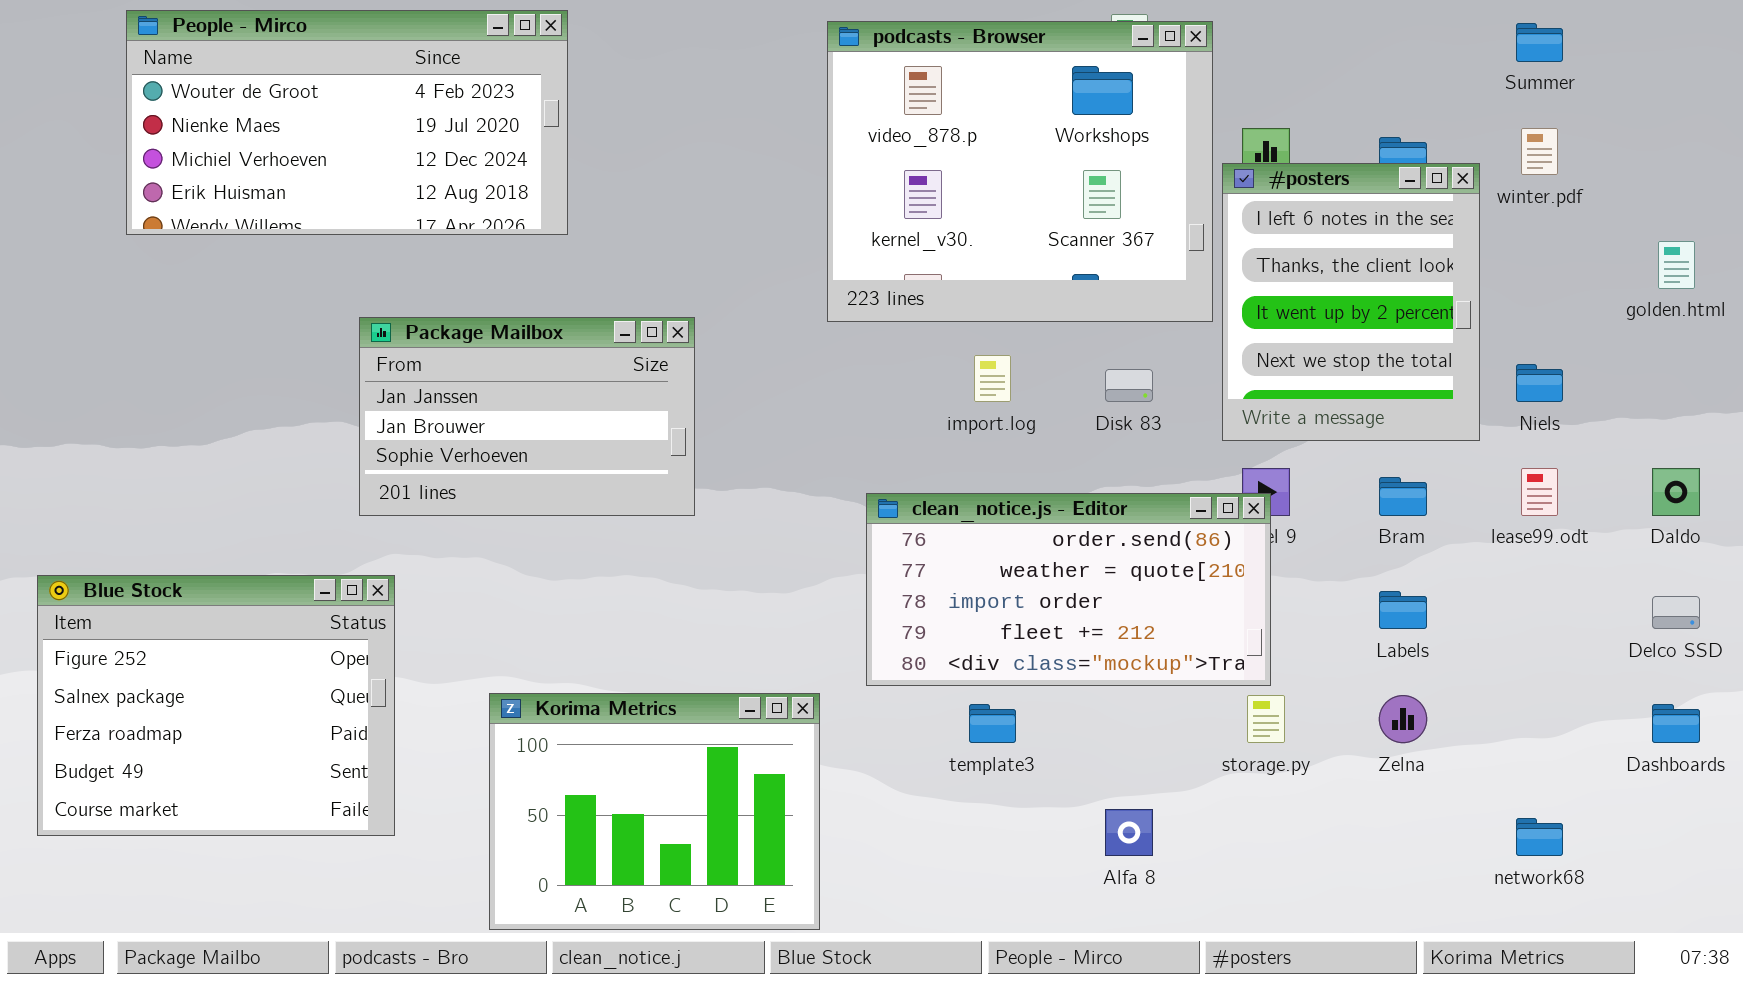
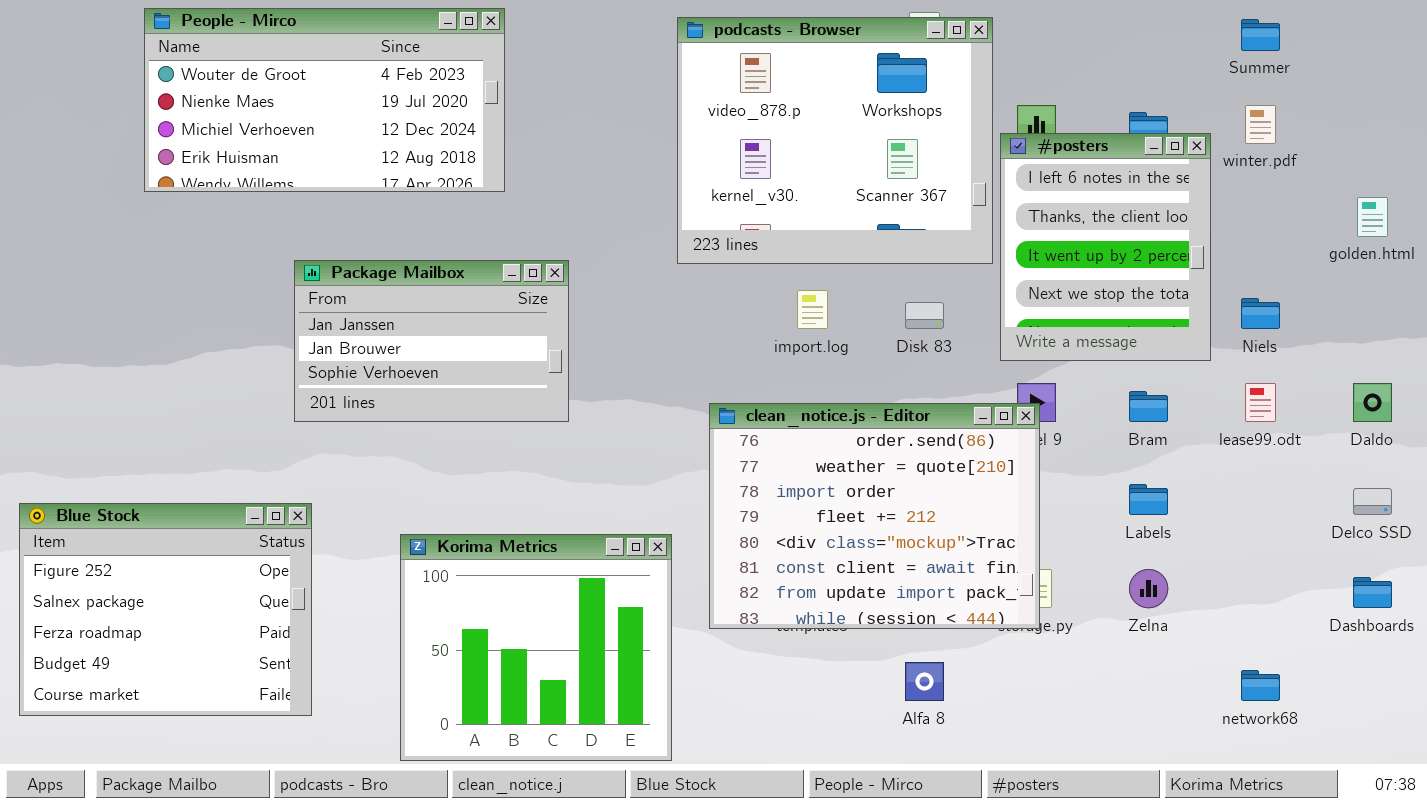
People - Mirco: [126,10,568,235] -> [144,8,505,192], moved
clean_notice.js - Editor: [866,493,1271,686] -> [709,403,1040,629], resized
Blue Stock: [37,575,395,836] -> [19,503,312,716], moved
Korima Metrics: [489,693,820,930] -> [400,534,672,761], resized

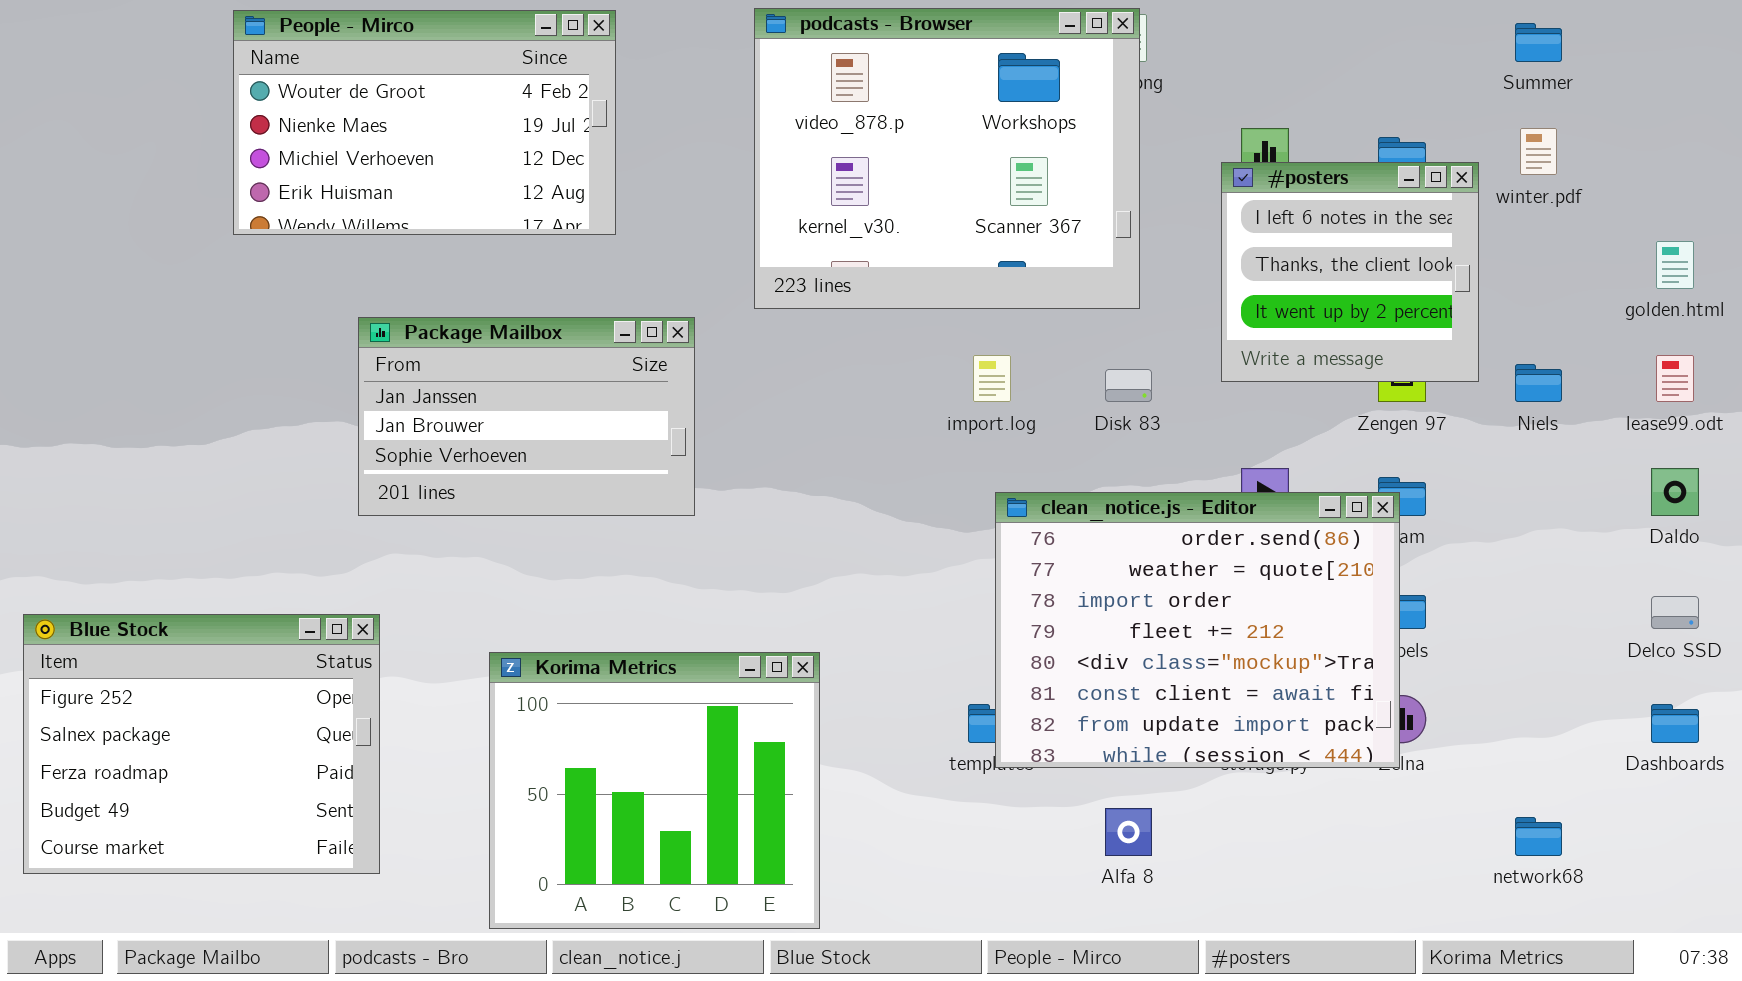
People - Mirco: [144,8,505,192] -> [233,10,616,235], resized
podcasts - Browser: [677,17,993,264] -> [754,8,1140,309], moved
#posters: [1000,133,1211,361] -> [1221,162,1479,382], resized
lease99.odt: [1245,383,1276,422] -> [1656,355,1694,402], moved
clean_notice.js - Editor: [709,403,1040,629] -> [995,492,1400,768], moved

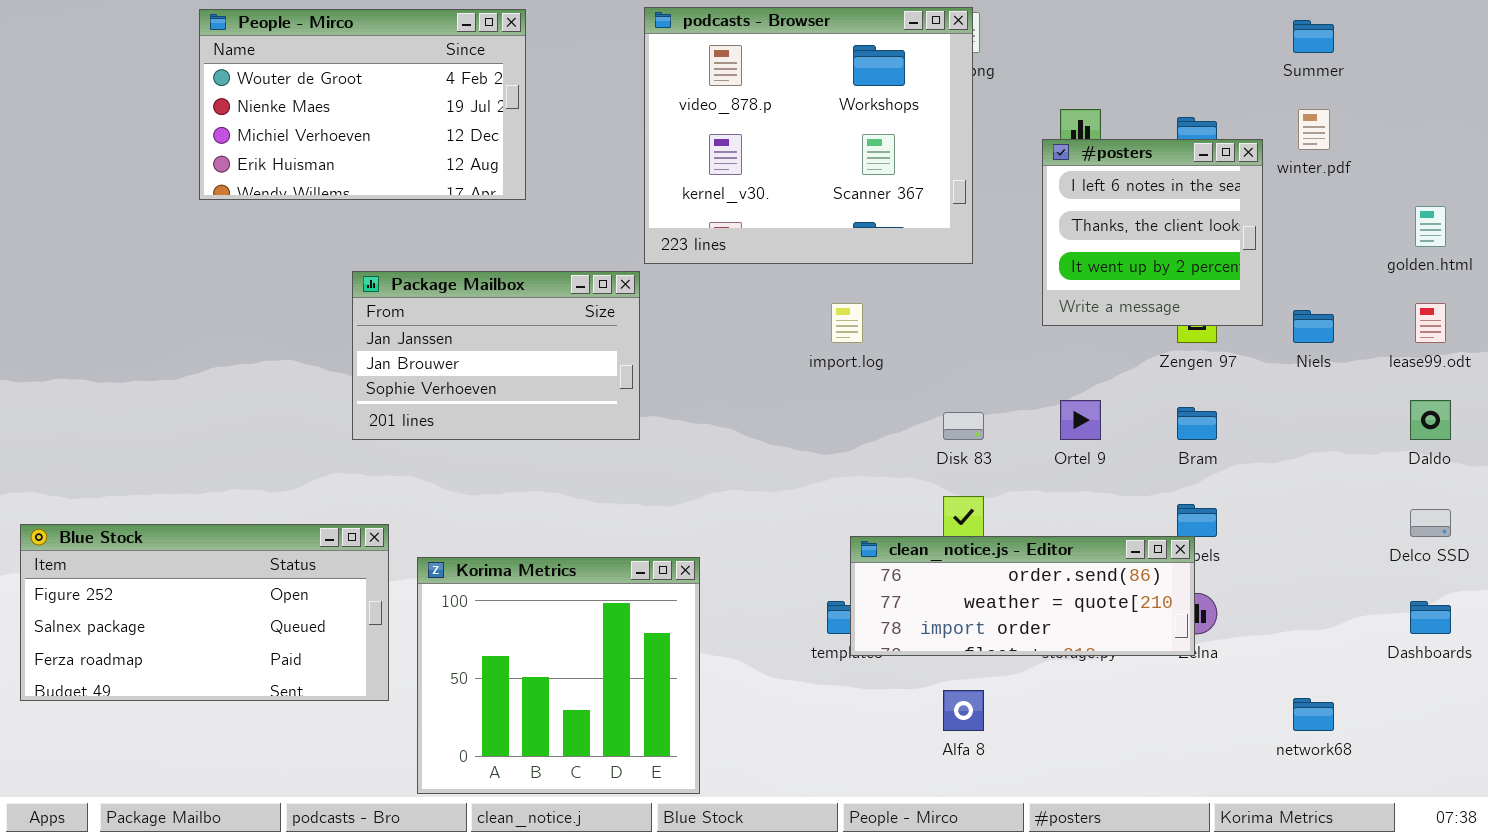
Package Mailbox: [358,317,695,516] -> [352,271,640,440], moved
Disk 83: [1105,369,1152,402] -> [943,412,984,440], moved
clean_notice.js - Editor: [995,492,1400,768] -> [850,536,1195,656], resized
Blue Stock: [23,614,380,874] -> [20,524,389,701], resized

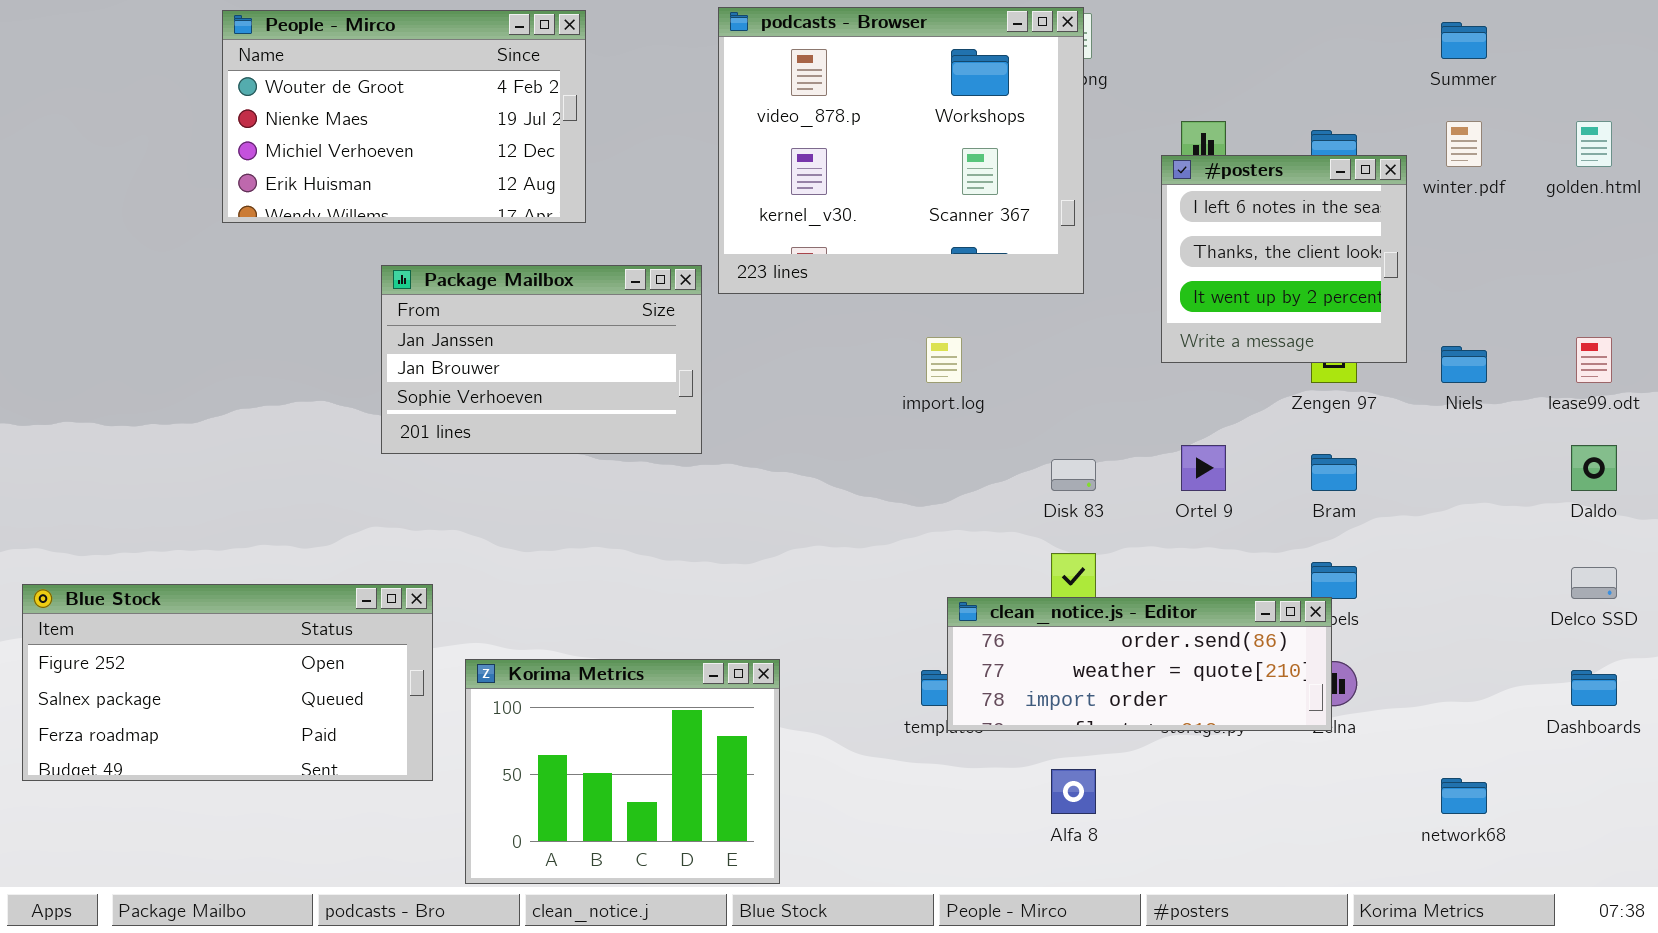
golden.html: [1415,206,1446,247] -> [1576,121,1612,167], moved
Package Mailbox: [352,271,640,440] -> [381,265,702,454], moved
Korima Metrics: [417,557,700,794] -> [465,659,780,884], resized

